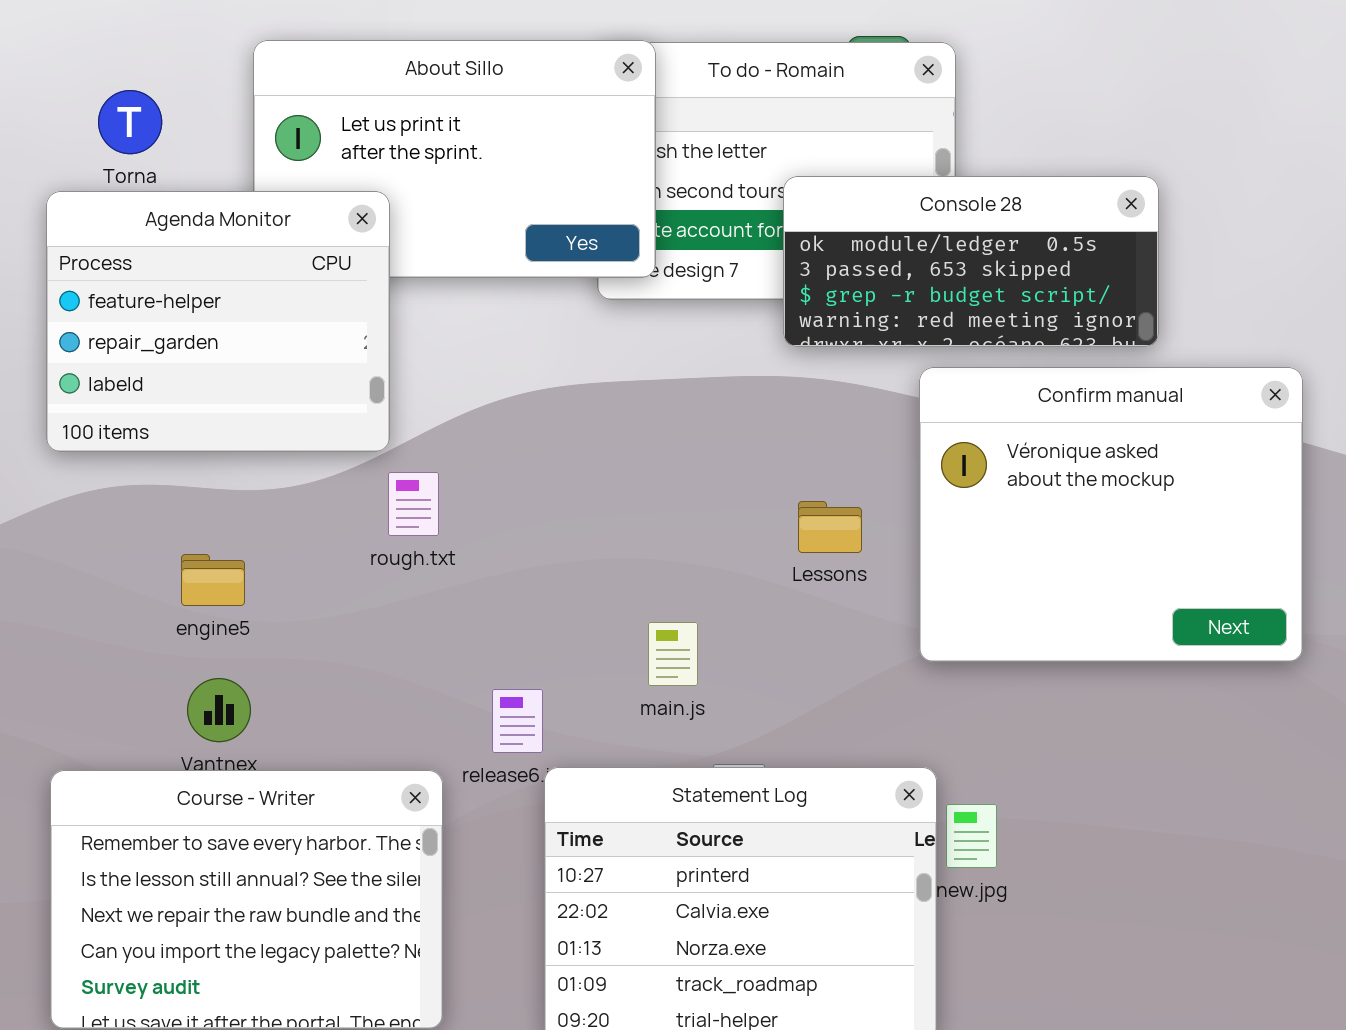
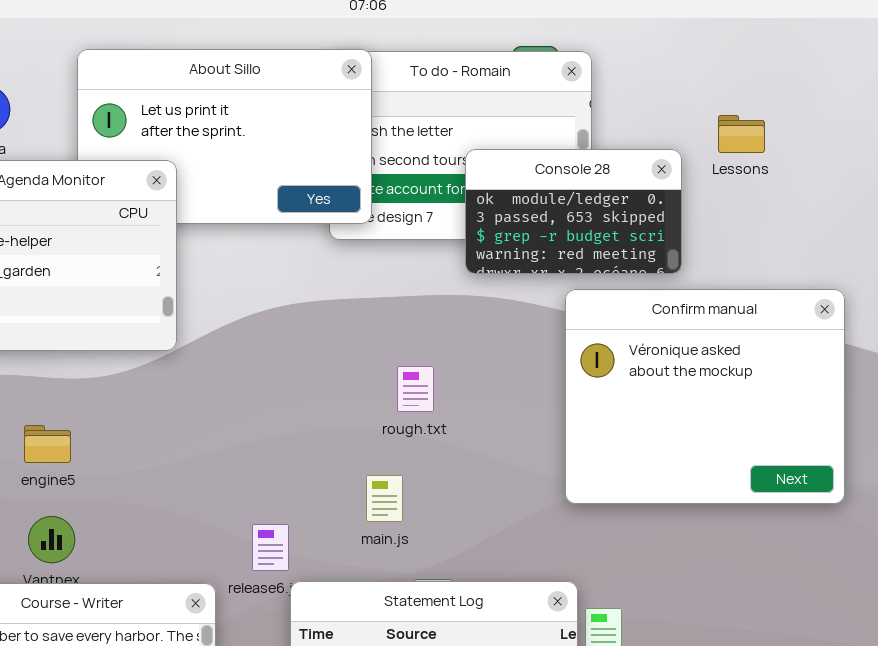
Console 28: [783,176,1159,347] -> [465,149,682,274], resized
rough.txt: [388,472,439,536] -> [397,366,434,412], moved
Lessons: [798,501,862,553] -> [718,115,765,153], moved

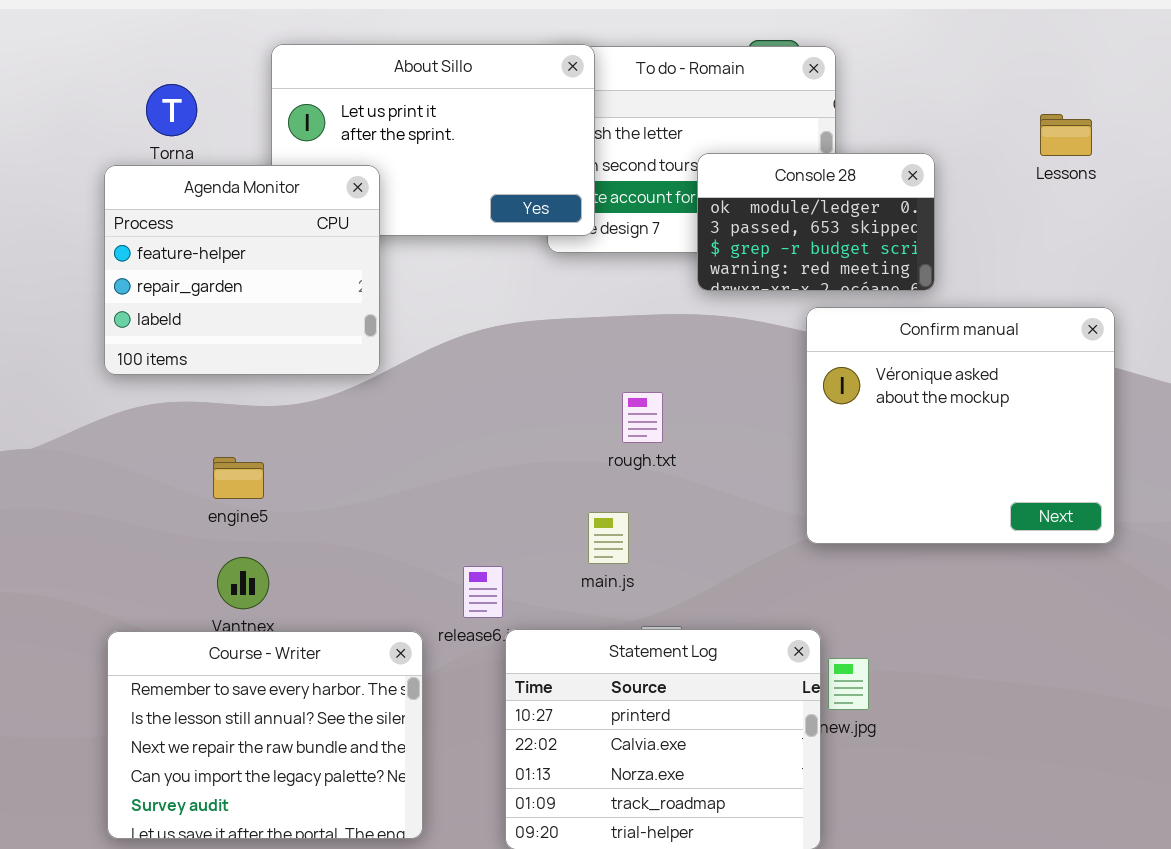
Lessons: [718,115,765,153] -> [1040,114,1092,156], moved

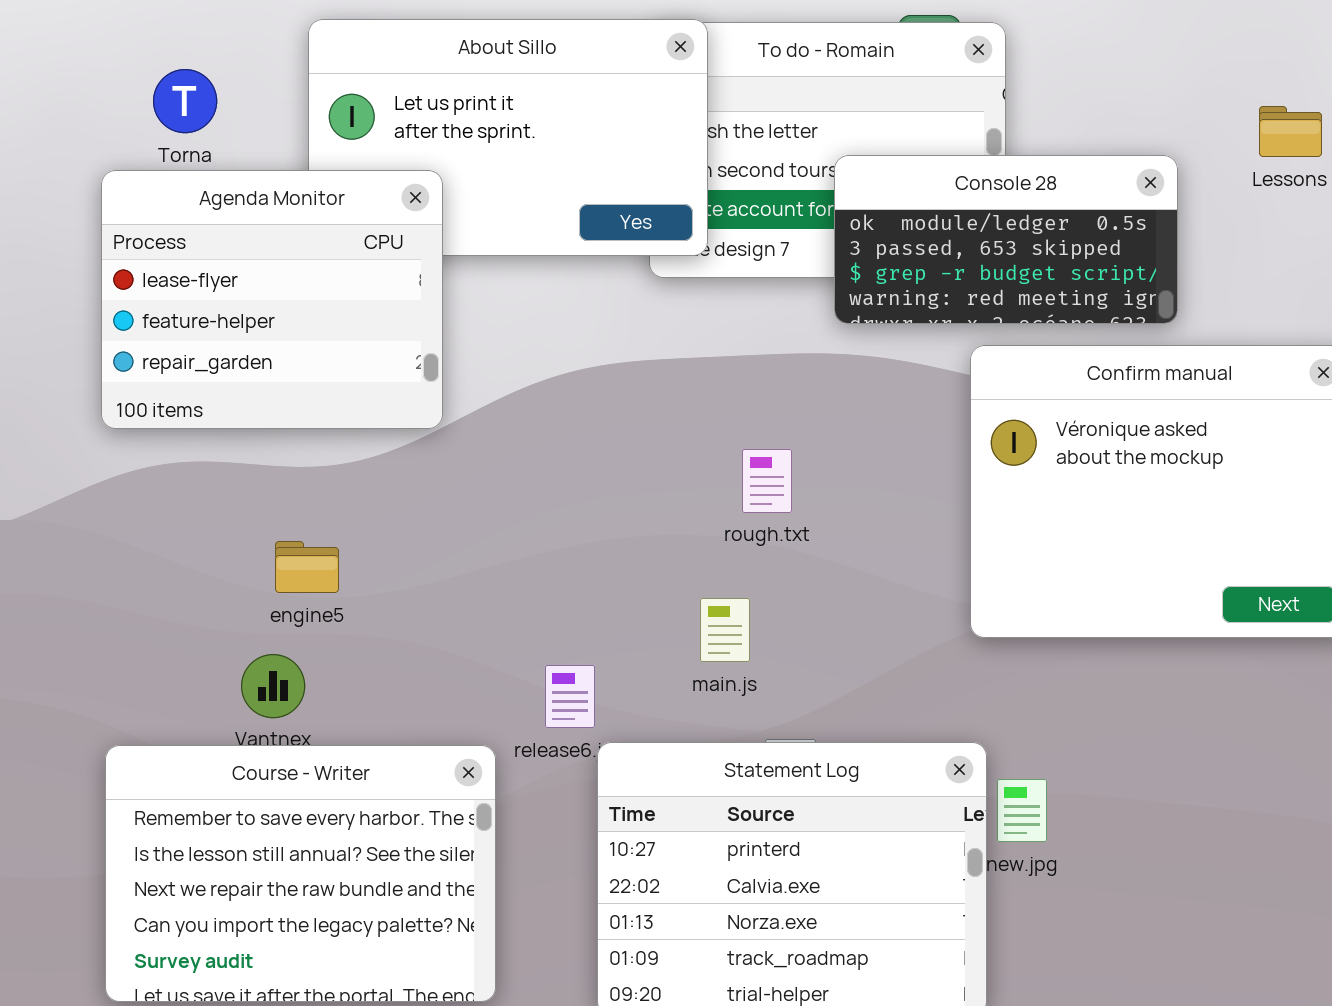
Console 28: [697,153,935,291] -> [834,155,1178,324], resized
Agenda Monitor: [104,165,380,375] -> [101,170,443,429], scrolled up 1 row
engine5: [213,457,264,499] -> [275,541,339,593], moved

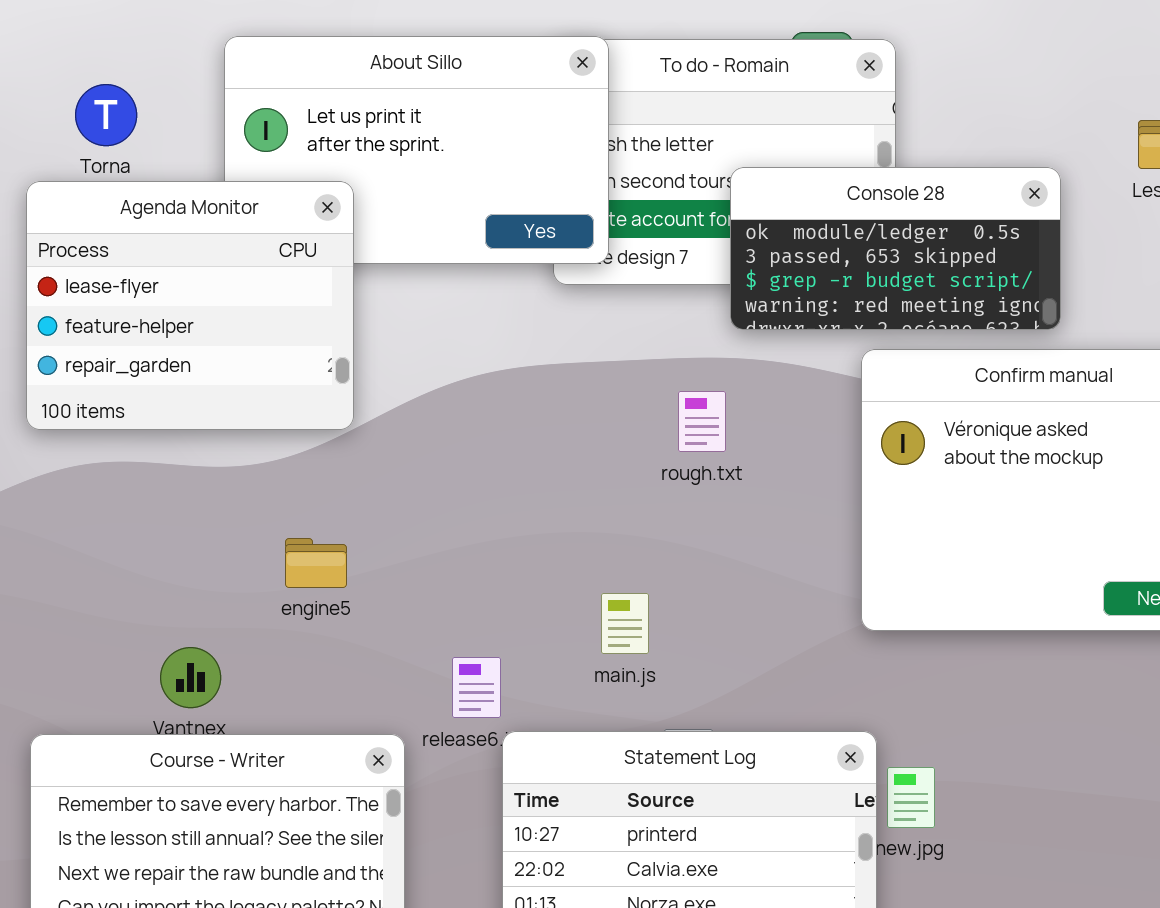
rough.txt: [742,449,792,513] -> [678,391,726,452], moved
engine5: [275,541,339,593] -> [285,538,347,588], moved

